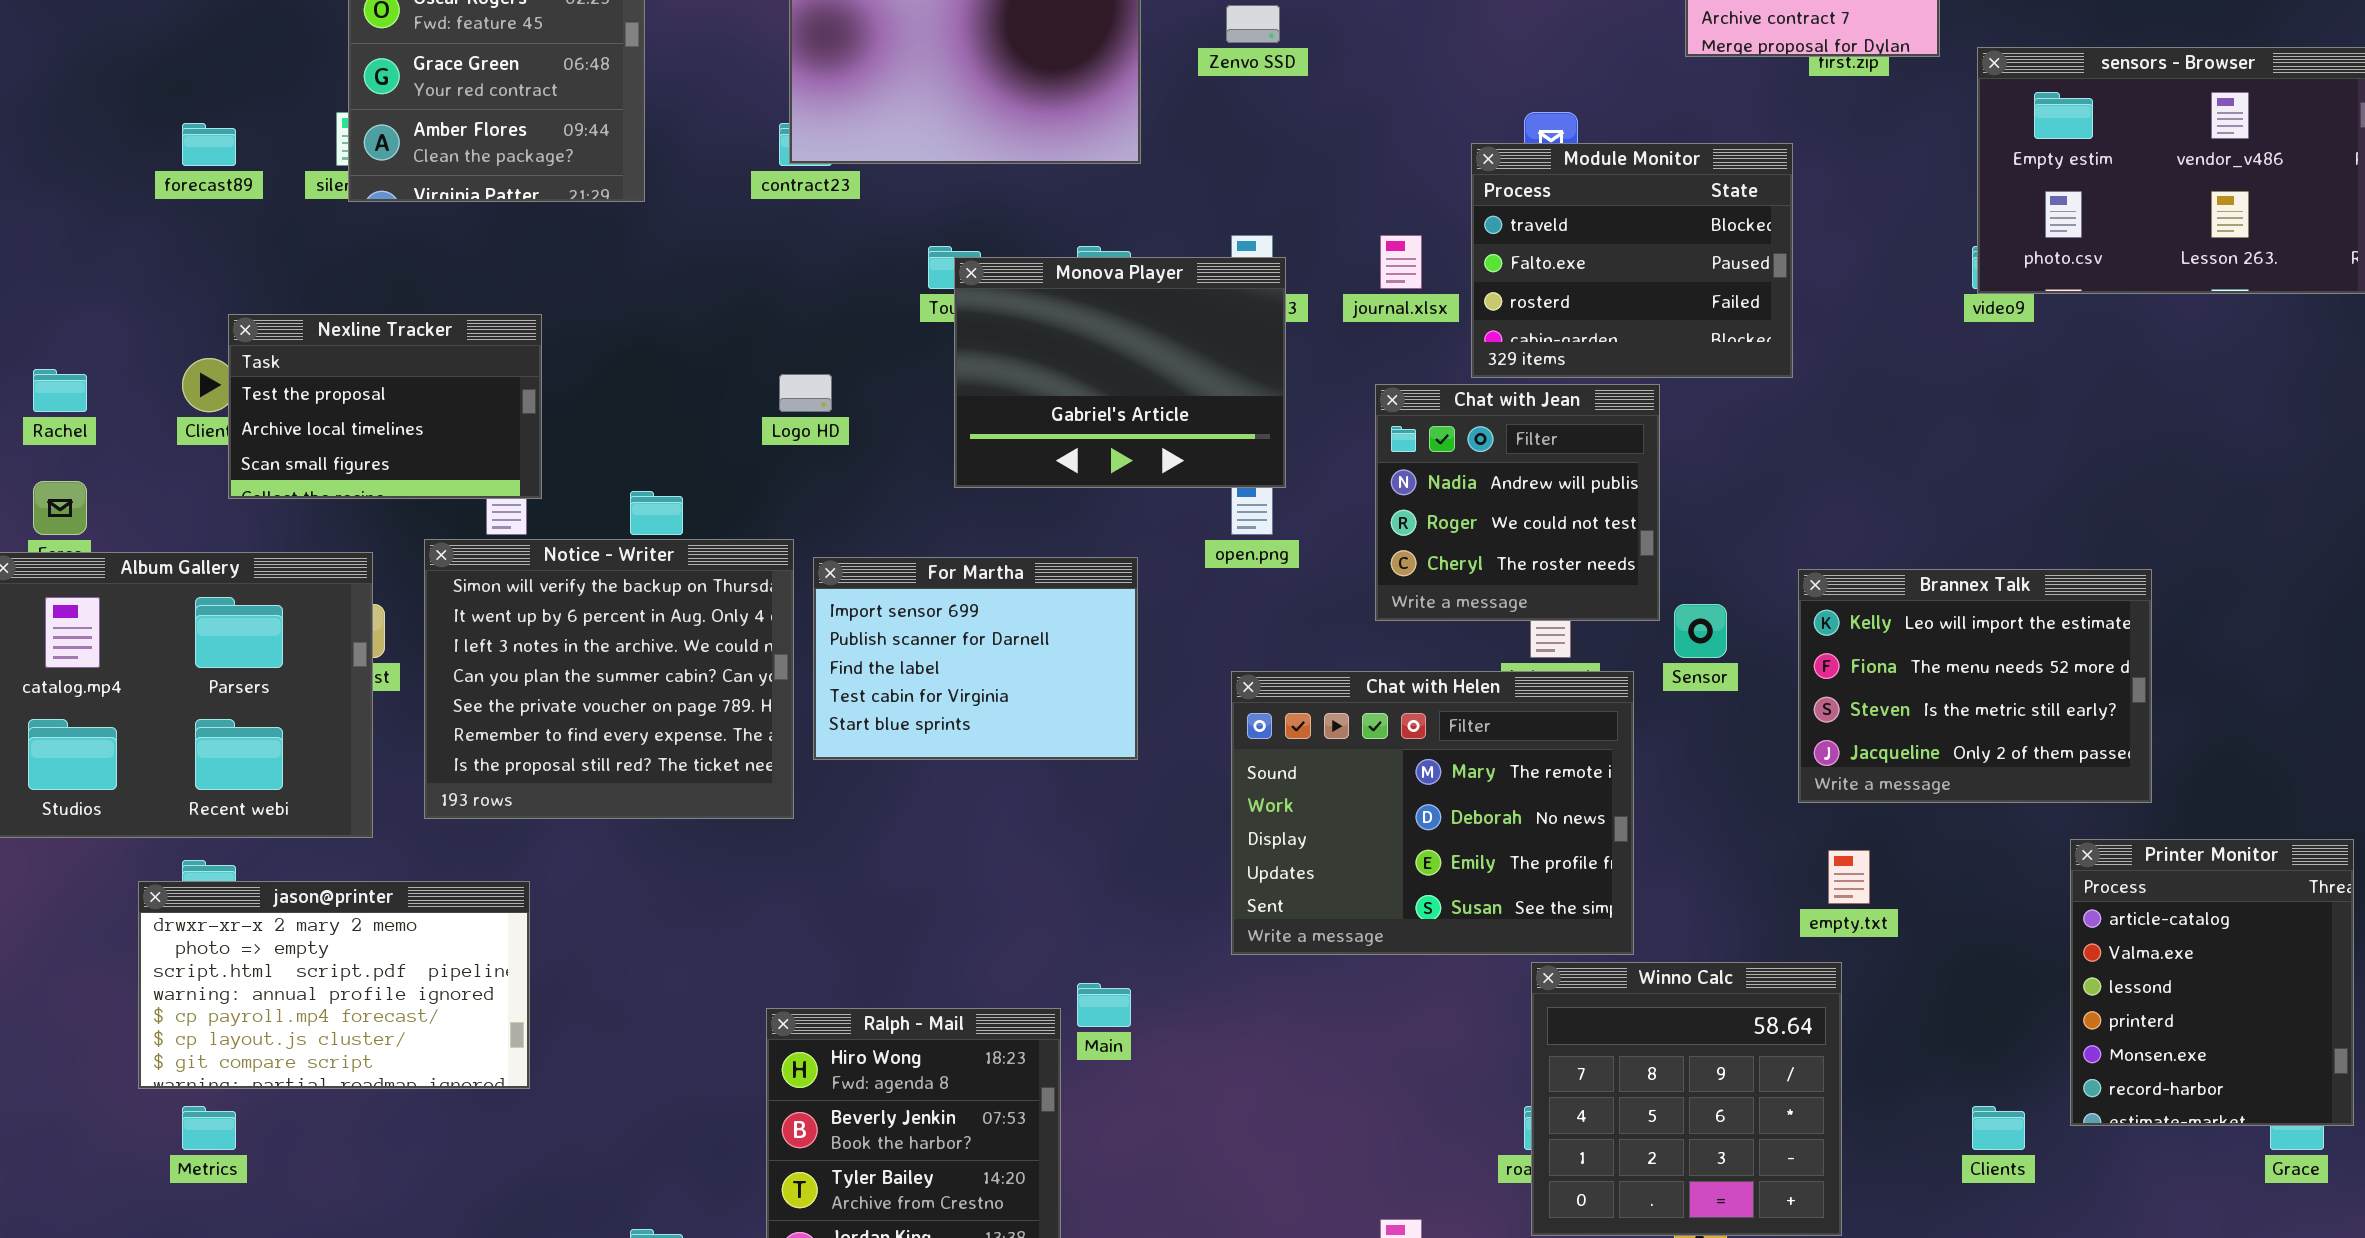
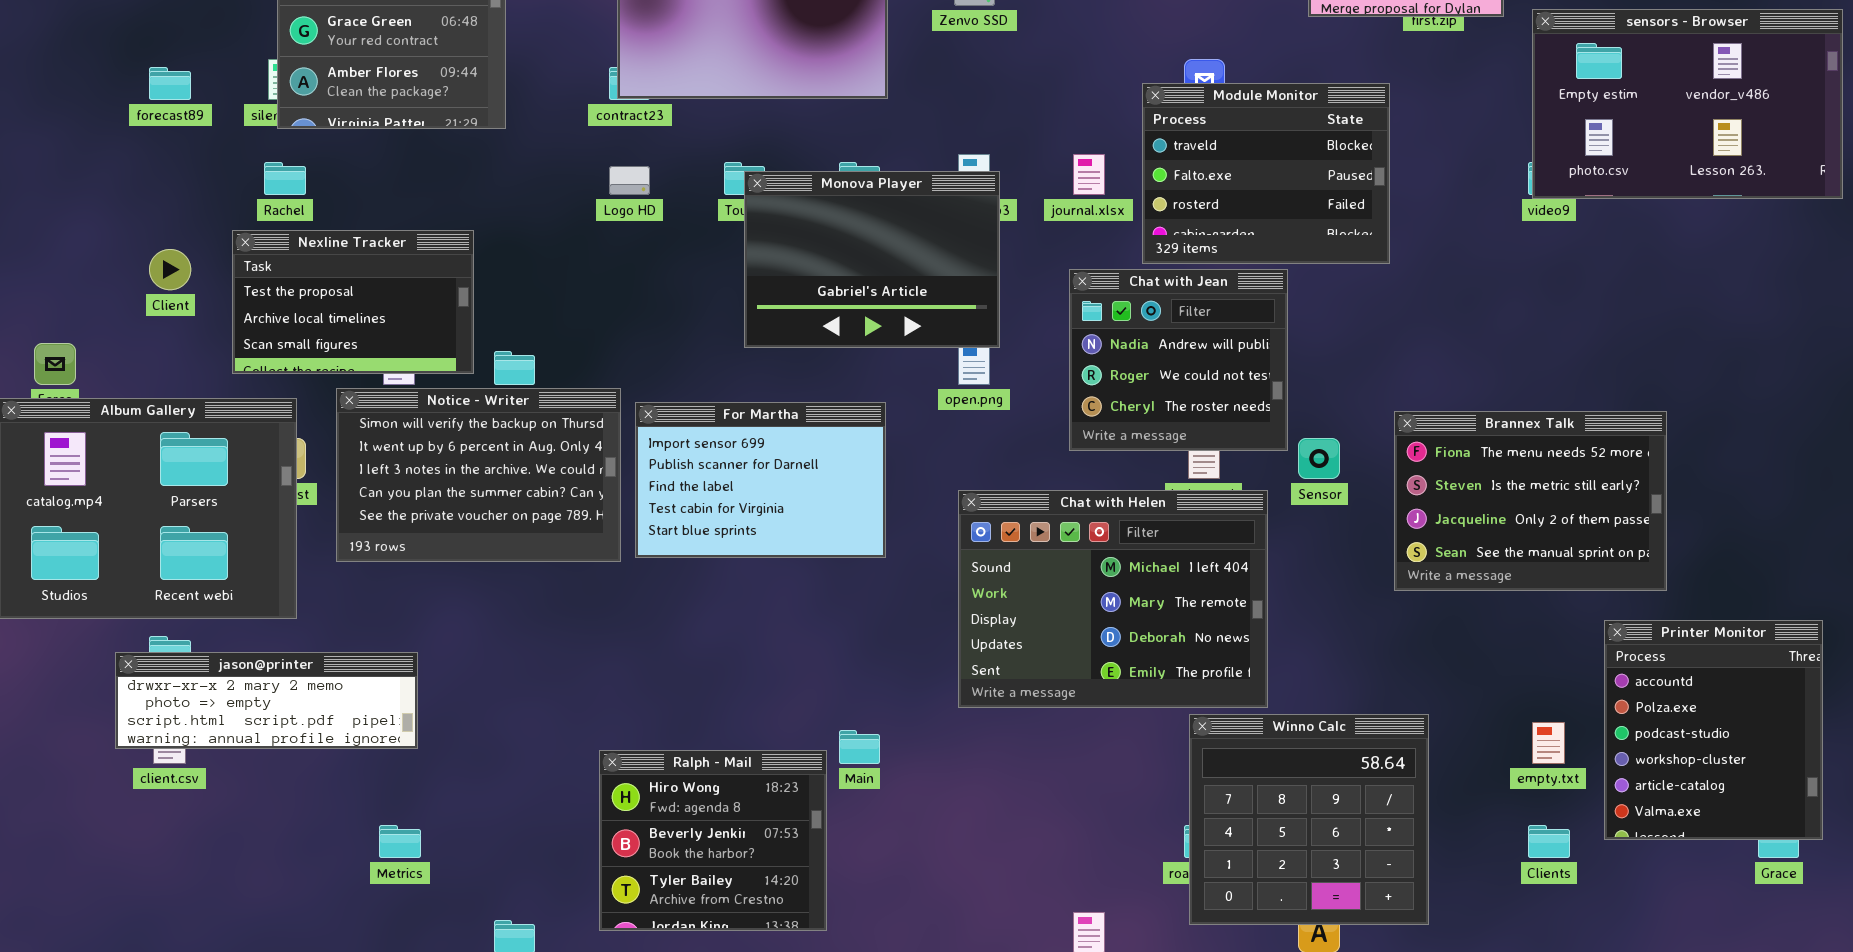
Nexline Tracker: [228,314,542,499] -> [232,230,474,374], moved
Rachel: [33,369,87,412] -> [264,162,306,195], moved
Logo HD: [779,374,832,412] -> [609,166,650,195], moved
Notice - Writer: [424,539,794,819] -> [336,388,621,562], resized
Brannex Talk: [1798,569,2152,803] -> [1394,411,1667,591], scrolled down 1 row
Chat with Helen: [1231,671,1634,955] -> [958,490,1268,708], scrolled up 1 row
Printer Monitor: [2070,839,2354,1126] -> [1604,620,1823,840], scrolled up 4 rows
empty.txt: [1828,850,1870,904] -> [1532,722,1565,764], moved
jason@printer: [138,881,530,1089] -> [115,652,418,749], resized
Metrics: [182,1106,236,1150] -> [379,825,421,858], moved

